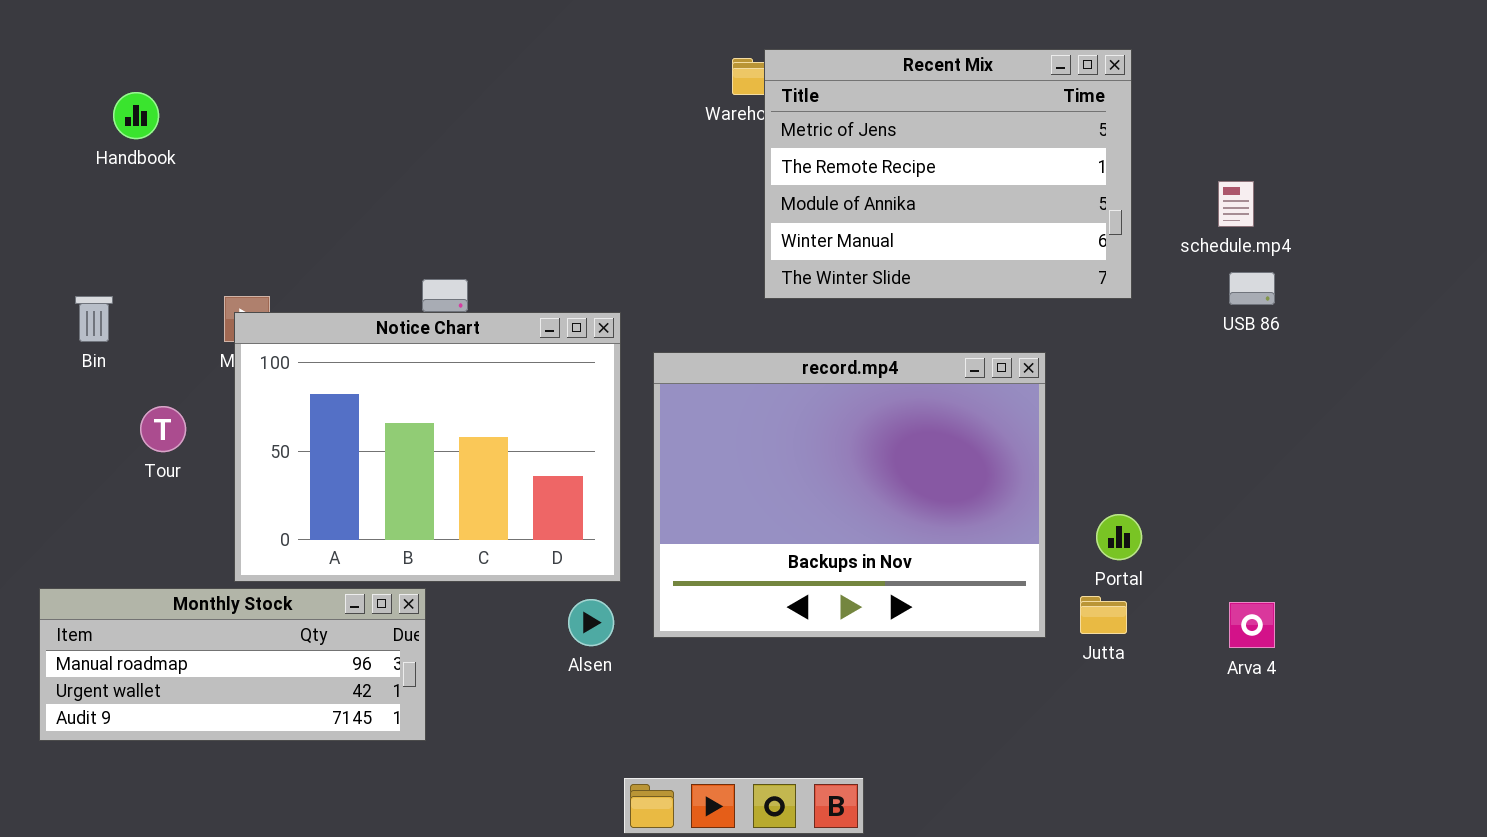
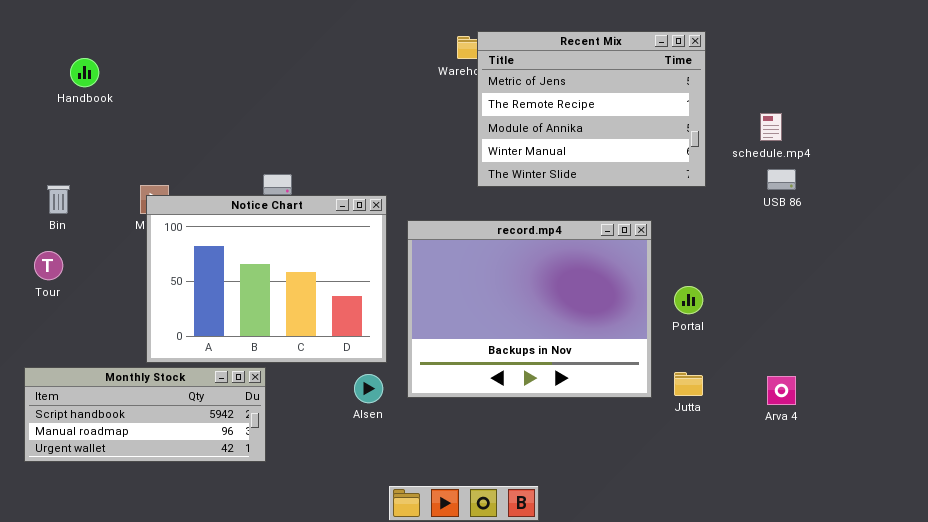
Tour: [140,406,186,452] -> [34,251,63,280], moved
Portal: [1096,514,1142,560] -> [674,286,703,314], moved
Monthly Stock: [39,588,426,741] -> [24,367,266,462], scrolled up 1 row

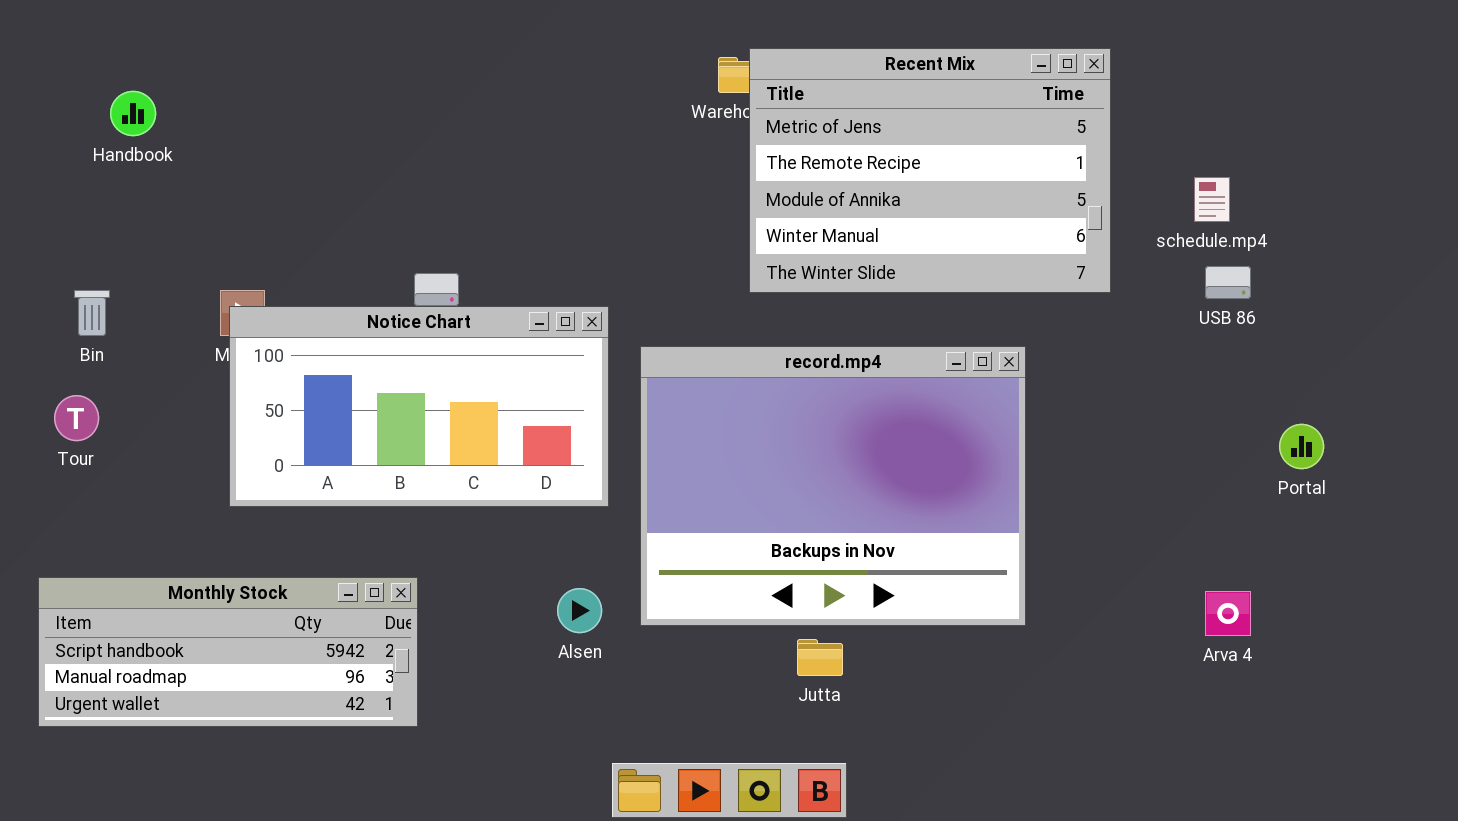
Notice Chart: [146,195,387,363] -> [229,306,609,507], resized
Portal: [674,286,703,314] -> [1279,424,1324,469], moved
Jutta: [674,372,703,396] -> [797,639,843,676], moved

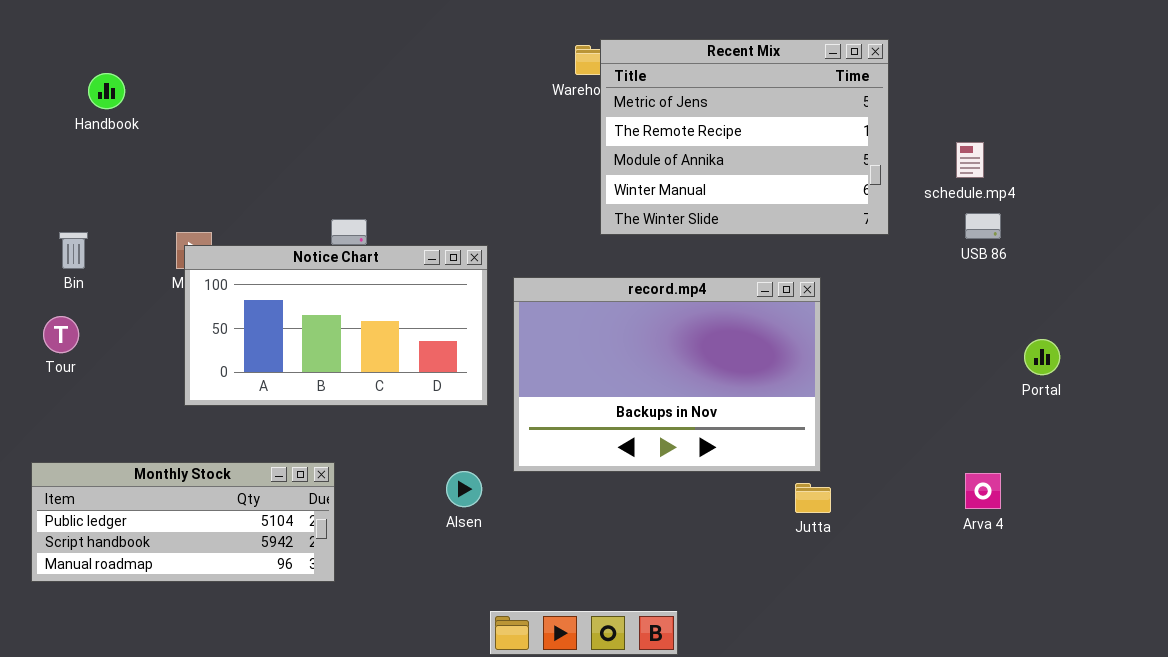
record.mp4: [640,346,1026,626] -> [513,277,821,472], resized
Monthly Stock: [38,577,418,727] -> [31,462,335,582], scrolled up 1 row
Jutta: [797,639,843,676] -> [795,483,831,513], moved

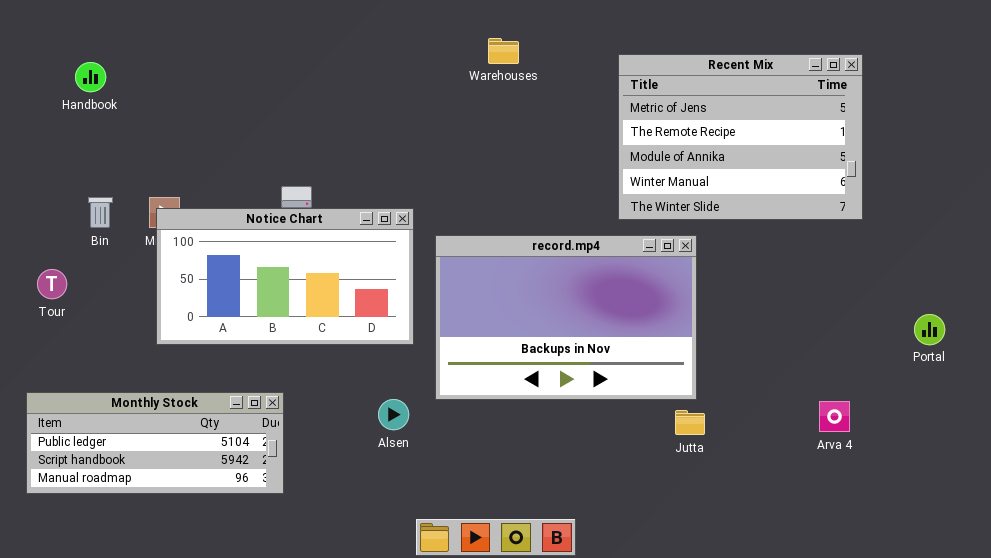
Recent Mix: [600,39,889,235] -> [618,54,863,220], moved
Bin: [59,232,88,269] -> [88,197,113,228], moved
Portal: [1024,339,1060,375] -> [914,314,945,345], moved

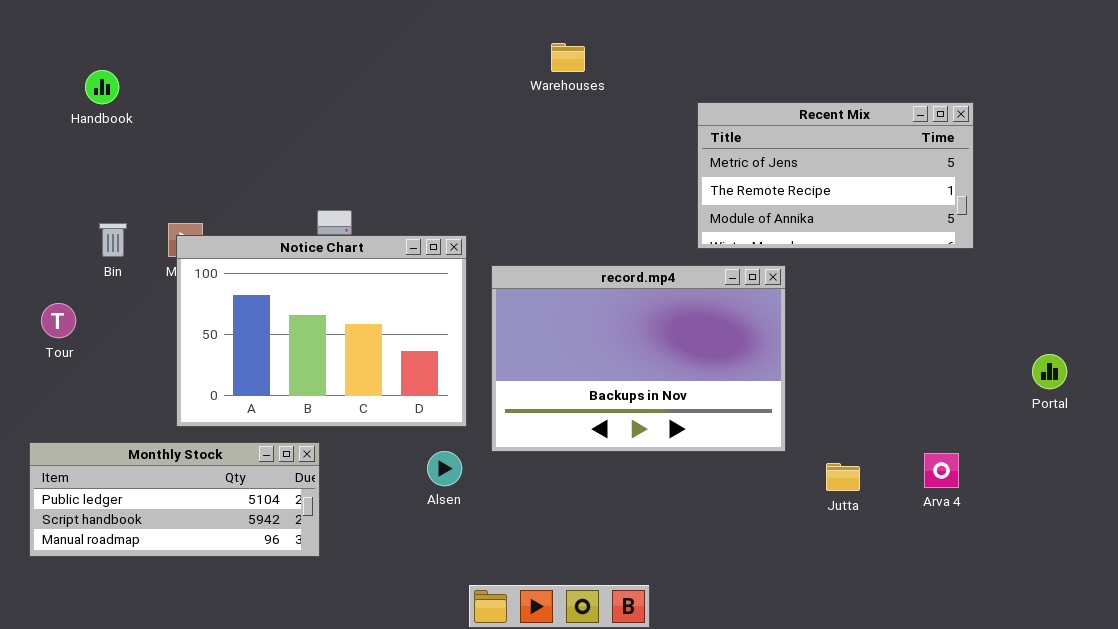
Recent Mix: [618,54,863,220] -> [697,102,974,249], resized
Notice Chart: [156,208,414,345] -> [176,235,467,427], resized
Jutta: [675,410,705,435] -> [826,463,860,491], moved

